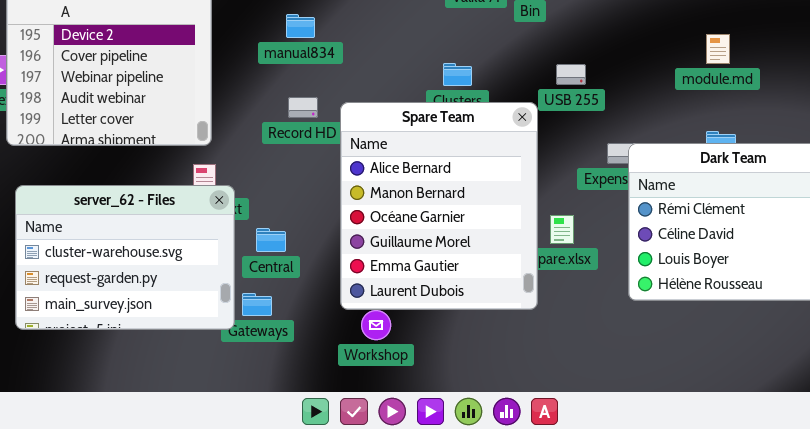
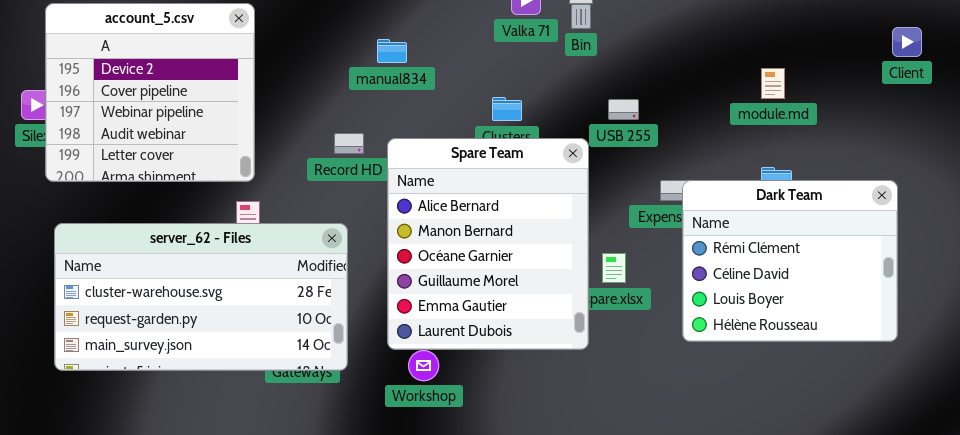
manual834: [286,14,315,38] -> [377,39,407,63], moved
server_62 - Files: [15,185,235,330] -> [54,223,348,371], resized

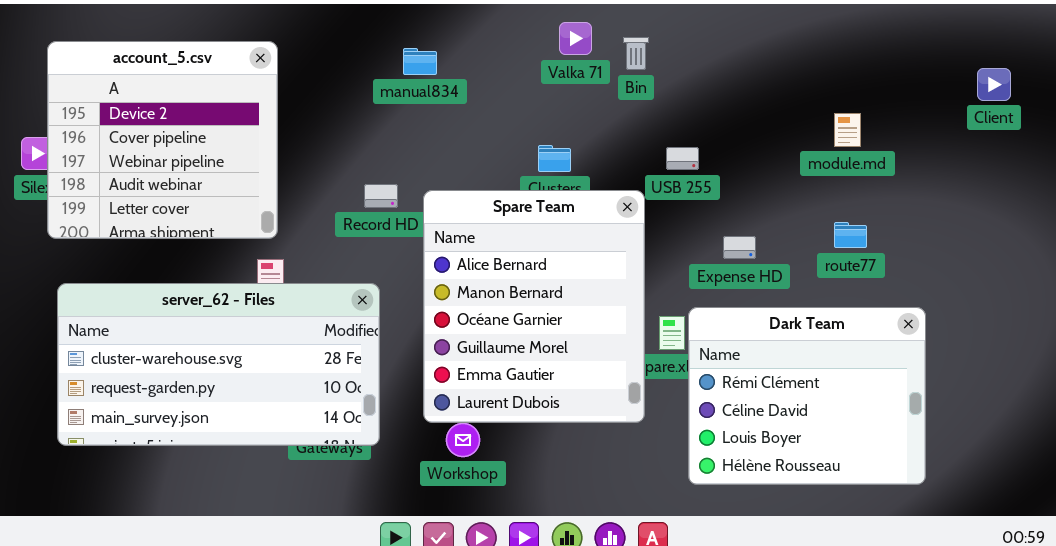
manual834: [377,39,407,63] -> [403,48,437,75], moved
Dark Team: [682,180,898,342] -> [688,307,926,485], moved

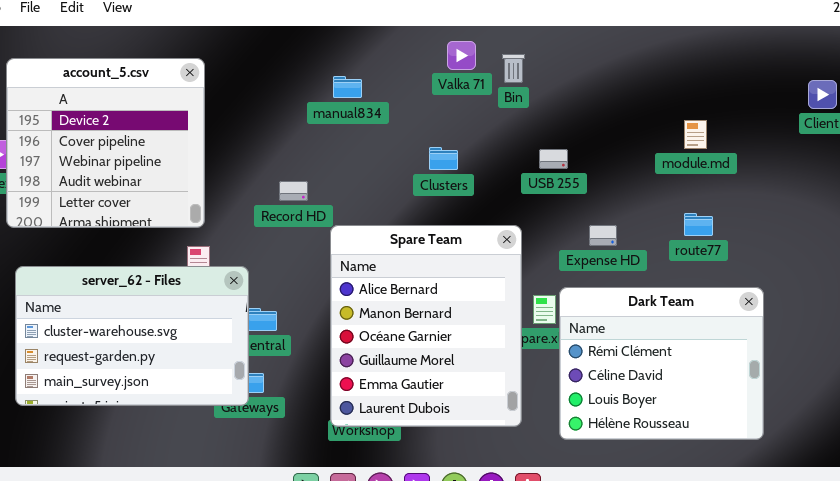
manual834: [403,48,437,75] -> [333,76,362,98], moved
Spare Team: [423,190,645,423] -> [330,225,522,427], moved
server_62 - Files: [57,283,380,446] -> [15,266,249,406], resized

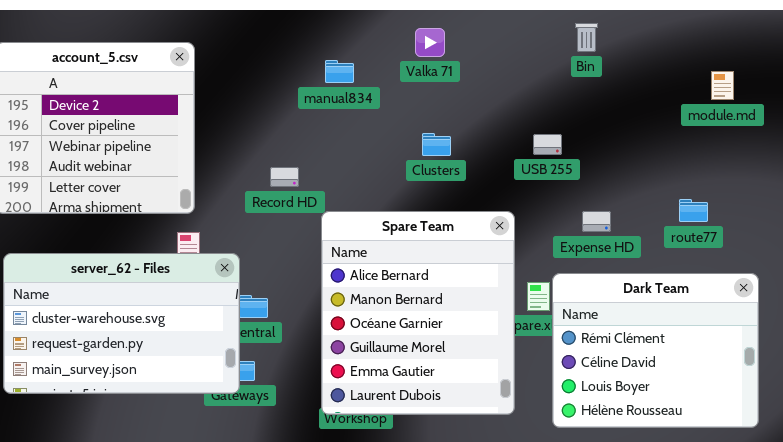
Valka 71: [447,41,476,70] -> [415,28,445,57], moved
Bin: [502,54,525,83] -> [575,23,598,52], moved
module.md: [684,120,707,149] -> [711,71,734,100], moved

